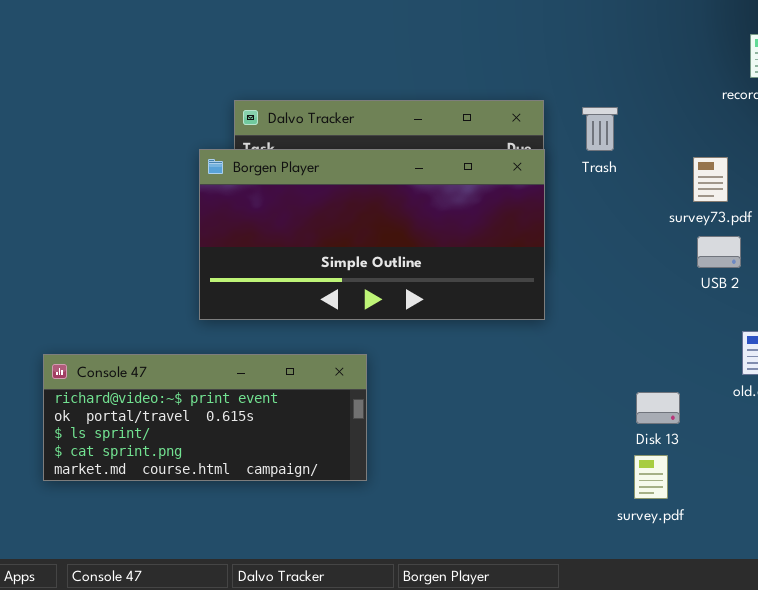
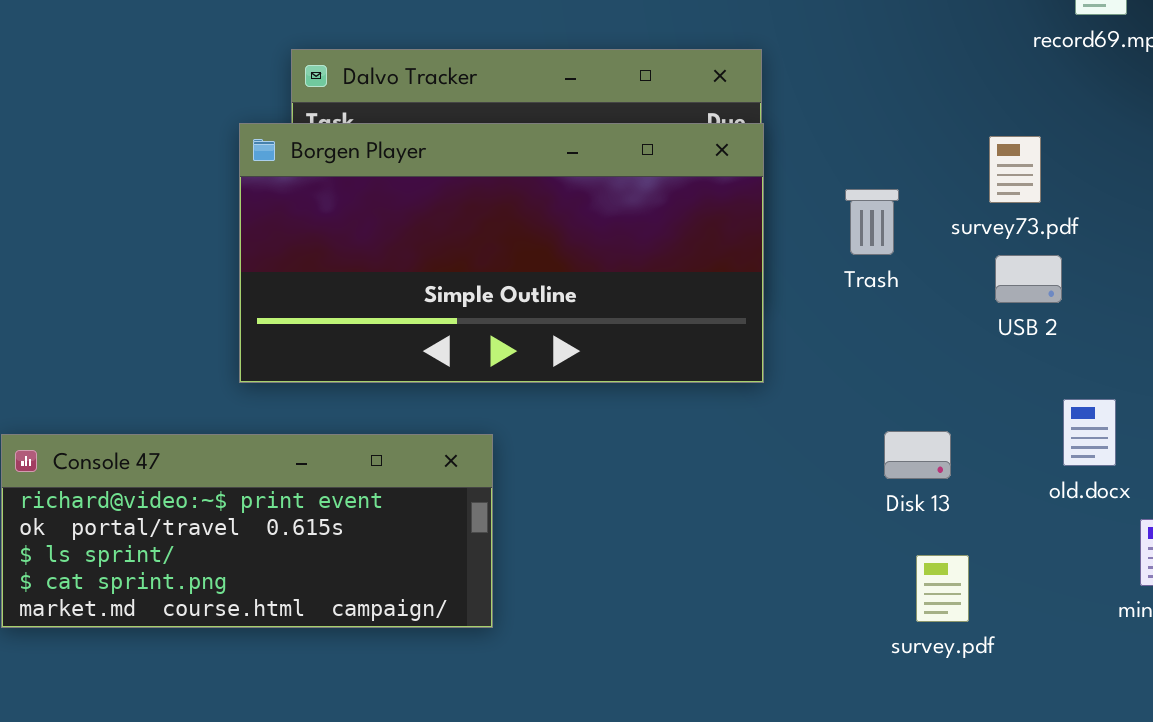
Trash: [582,107,618,151] -> [845,189,899,255], moved
Disk 13: [636,392,680,424] -> [884,431,951,479], moved
survey.pdf: [634,455,668,499] -> [916,555,969,622], moved

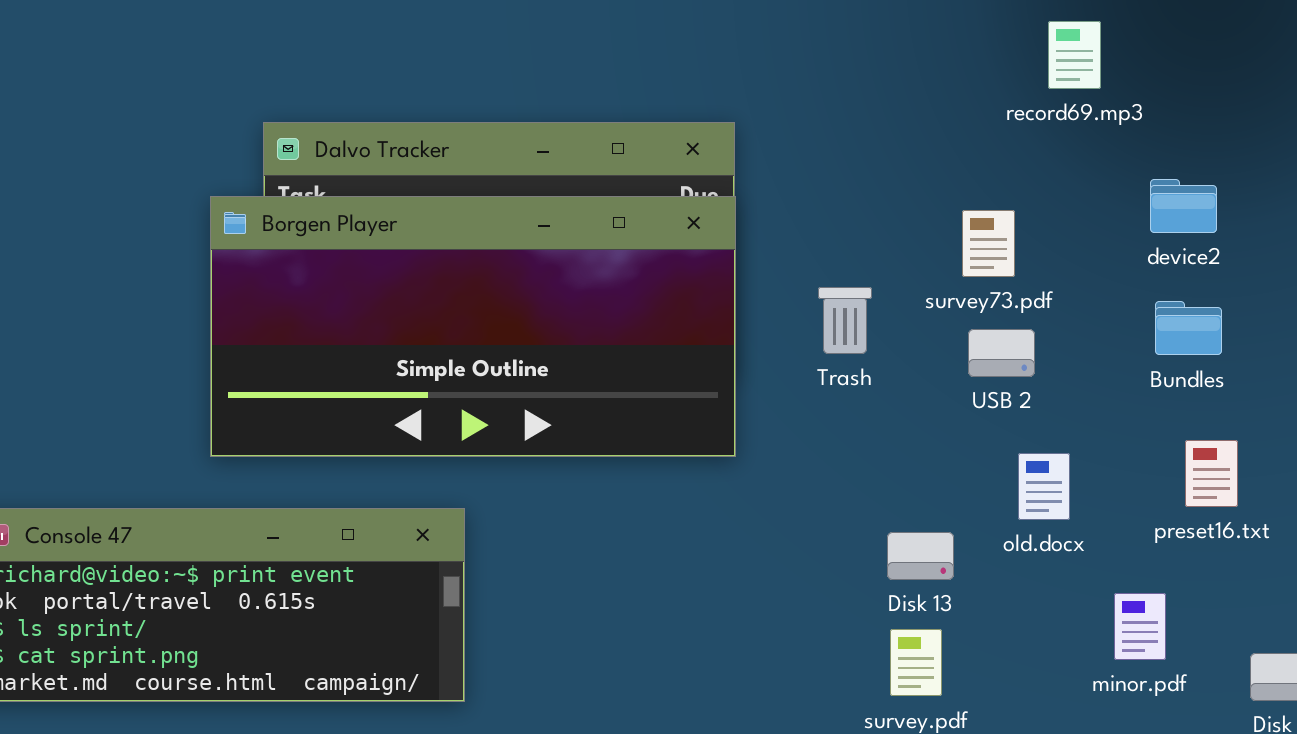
Trash: [845,189,899,255] -> [818,287,872,354], moved
old.docx: [1063,399,1116,466] -> [1018,453,1070,520], moved
Disk 13: [884,431,951,479] -> [887,532,954,580], moved

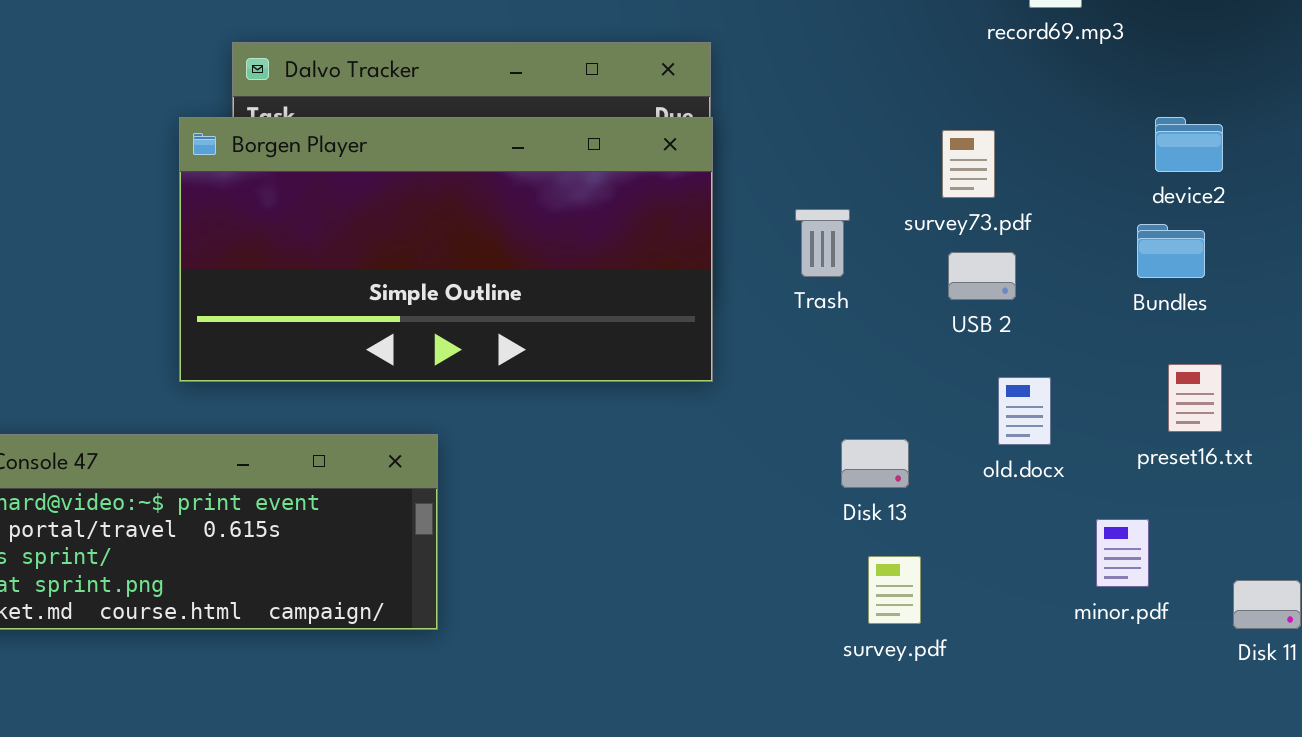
device2: [1150,179,1217,233] -> [1155,117,1223,172], moved
Disk 13: [887,532,954,580] -> [841,439,909,488], moved

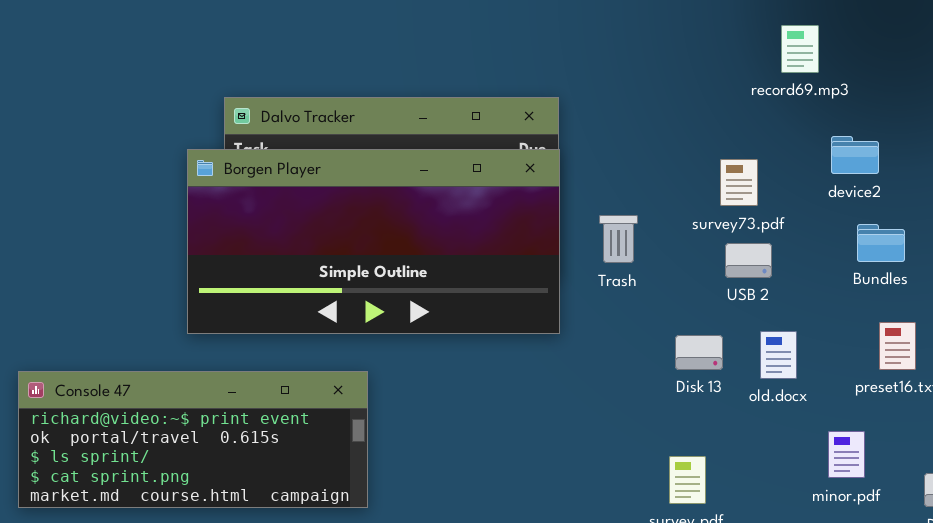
device2: [1155,117,1223,172] -> [831,136,879,174], moved
Trash: [795,209,850,277] -> [599,215,638,263], moved
Disk 13: [841,439,909,488] -> [675,335,723,370], moved

